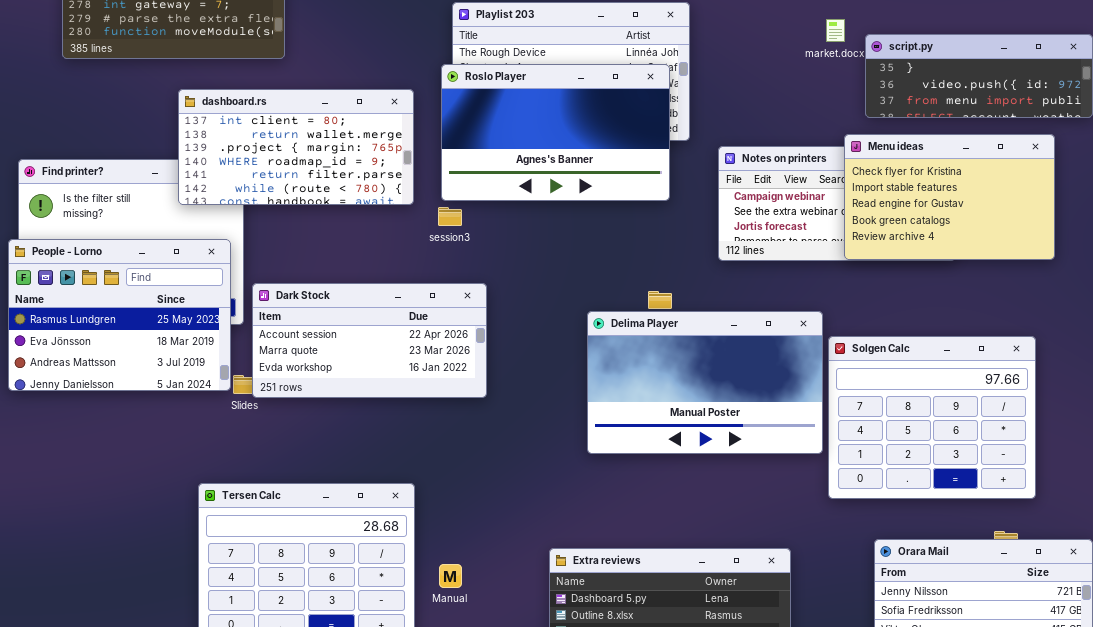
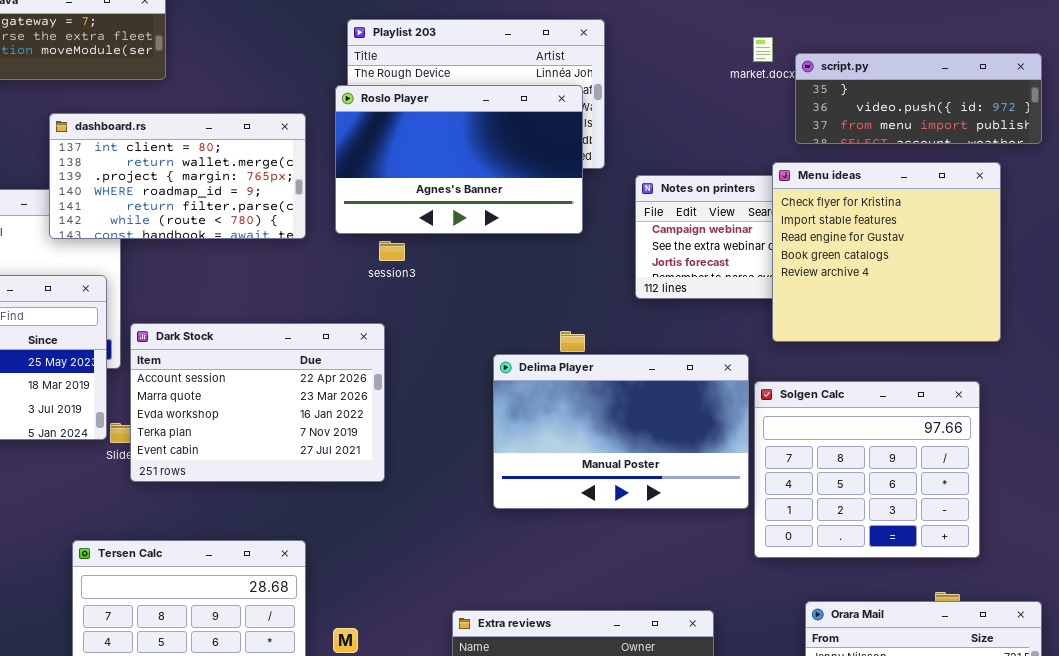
Menu ideas: [844,134,1055,260] -> [772,162,1001,342], resized
session3: [438,207,462,226] -> [379,241,405,261], moved
Dark Stock: [252,283,487,398] -> [130,323,385,482], resized

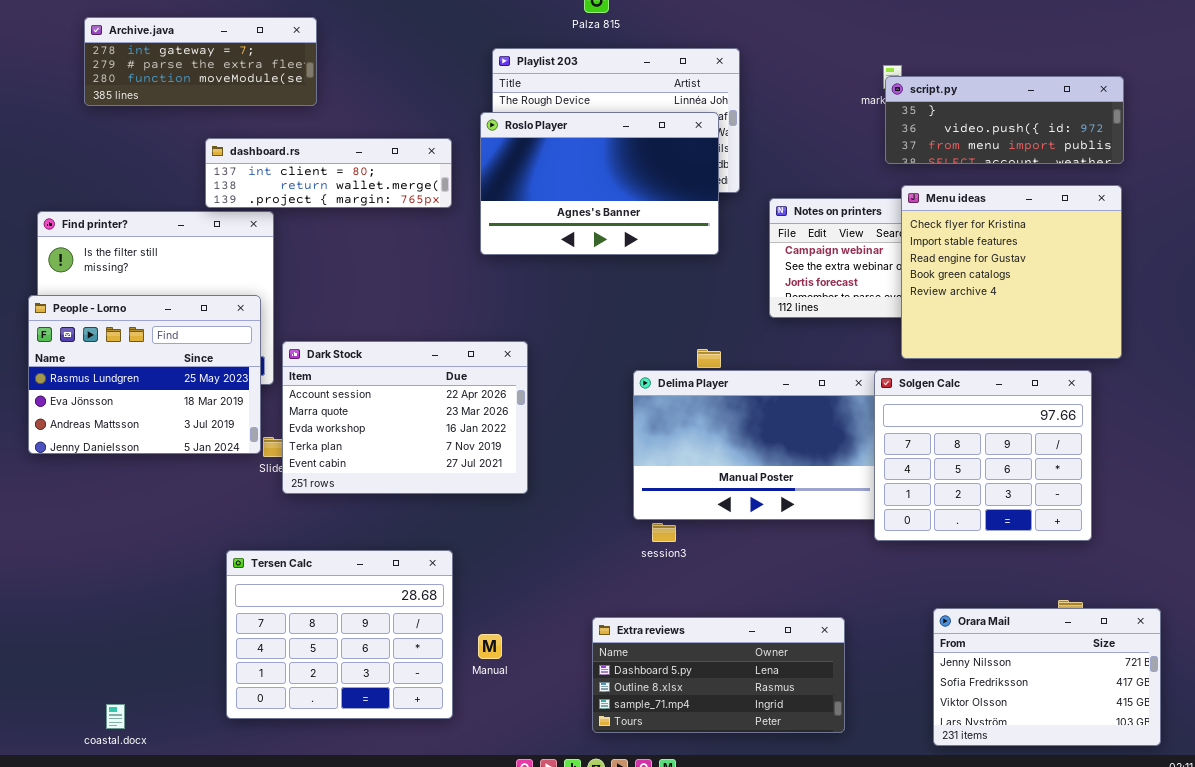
script.py: [795,53,1042,144] -> [885,76,1124,164], moved
dashboard.rs: [49,113,306,239] -> [205,138,452,208], resized
session3: [379,241,405,261] -> [652,523,676,542], moved
Solgen Calc: [754,381,980,558] -> [874,370,1092,541], moved

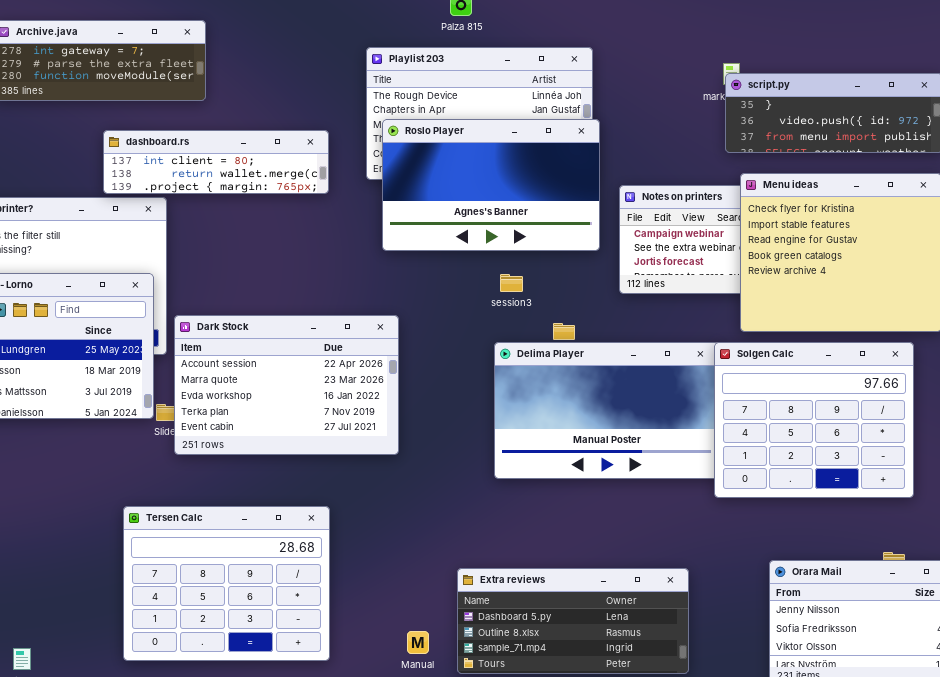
Roslo Player: [480,112,719,255] -> [382,119,600,251], moved
session3: [652,523,676,542] -> [500,274,523,292], moved
Manual: [478,634,502,659] -> [407,631,429,654], moved

